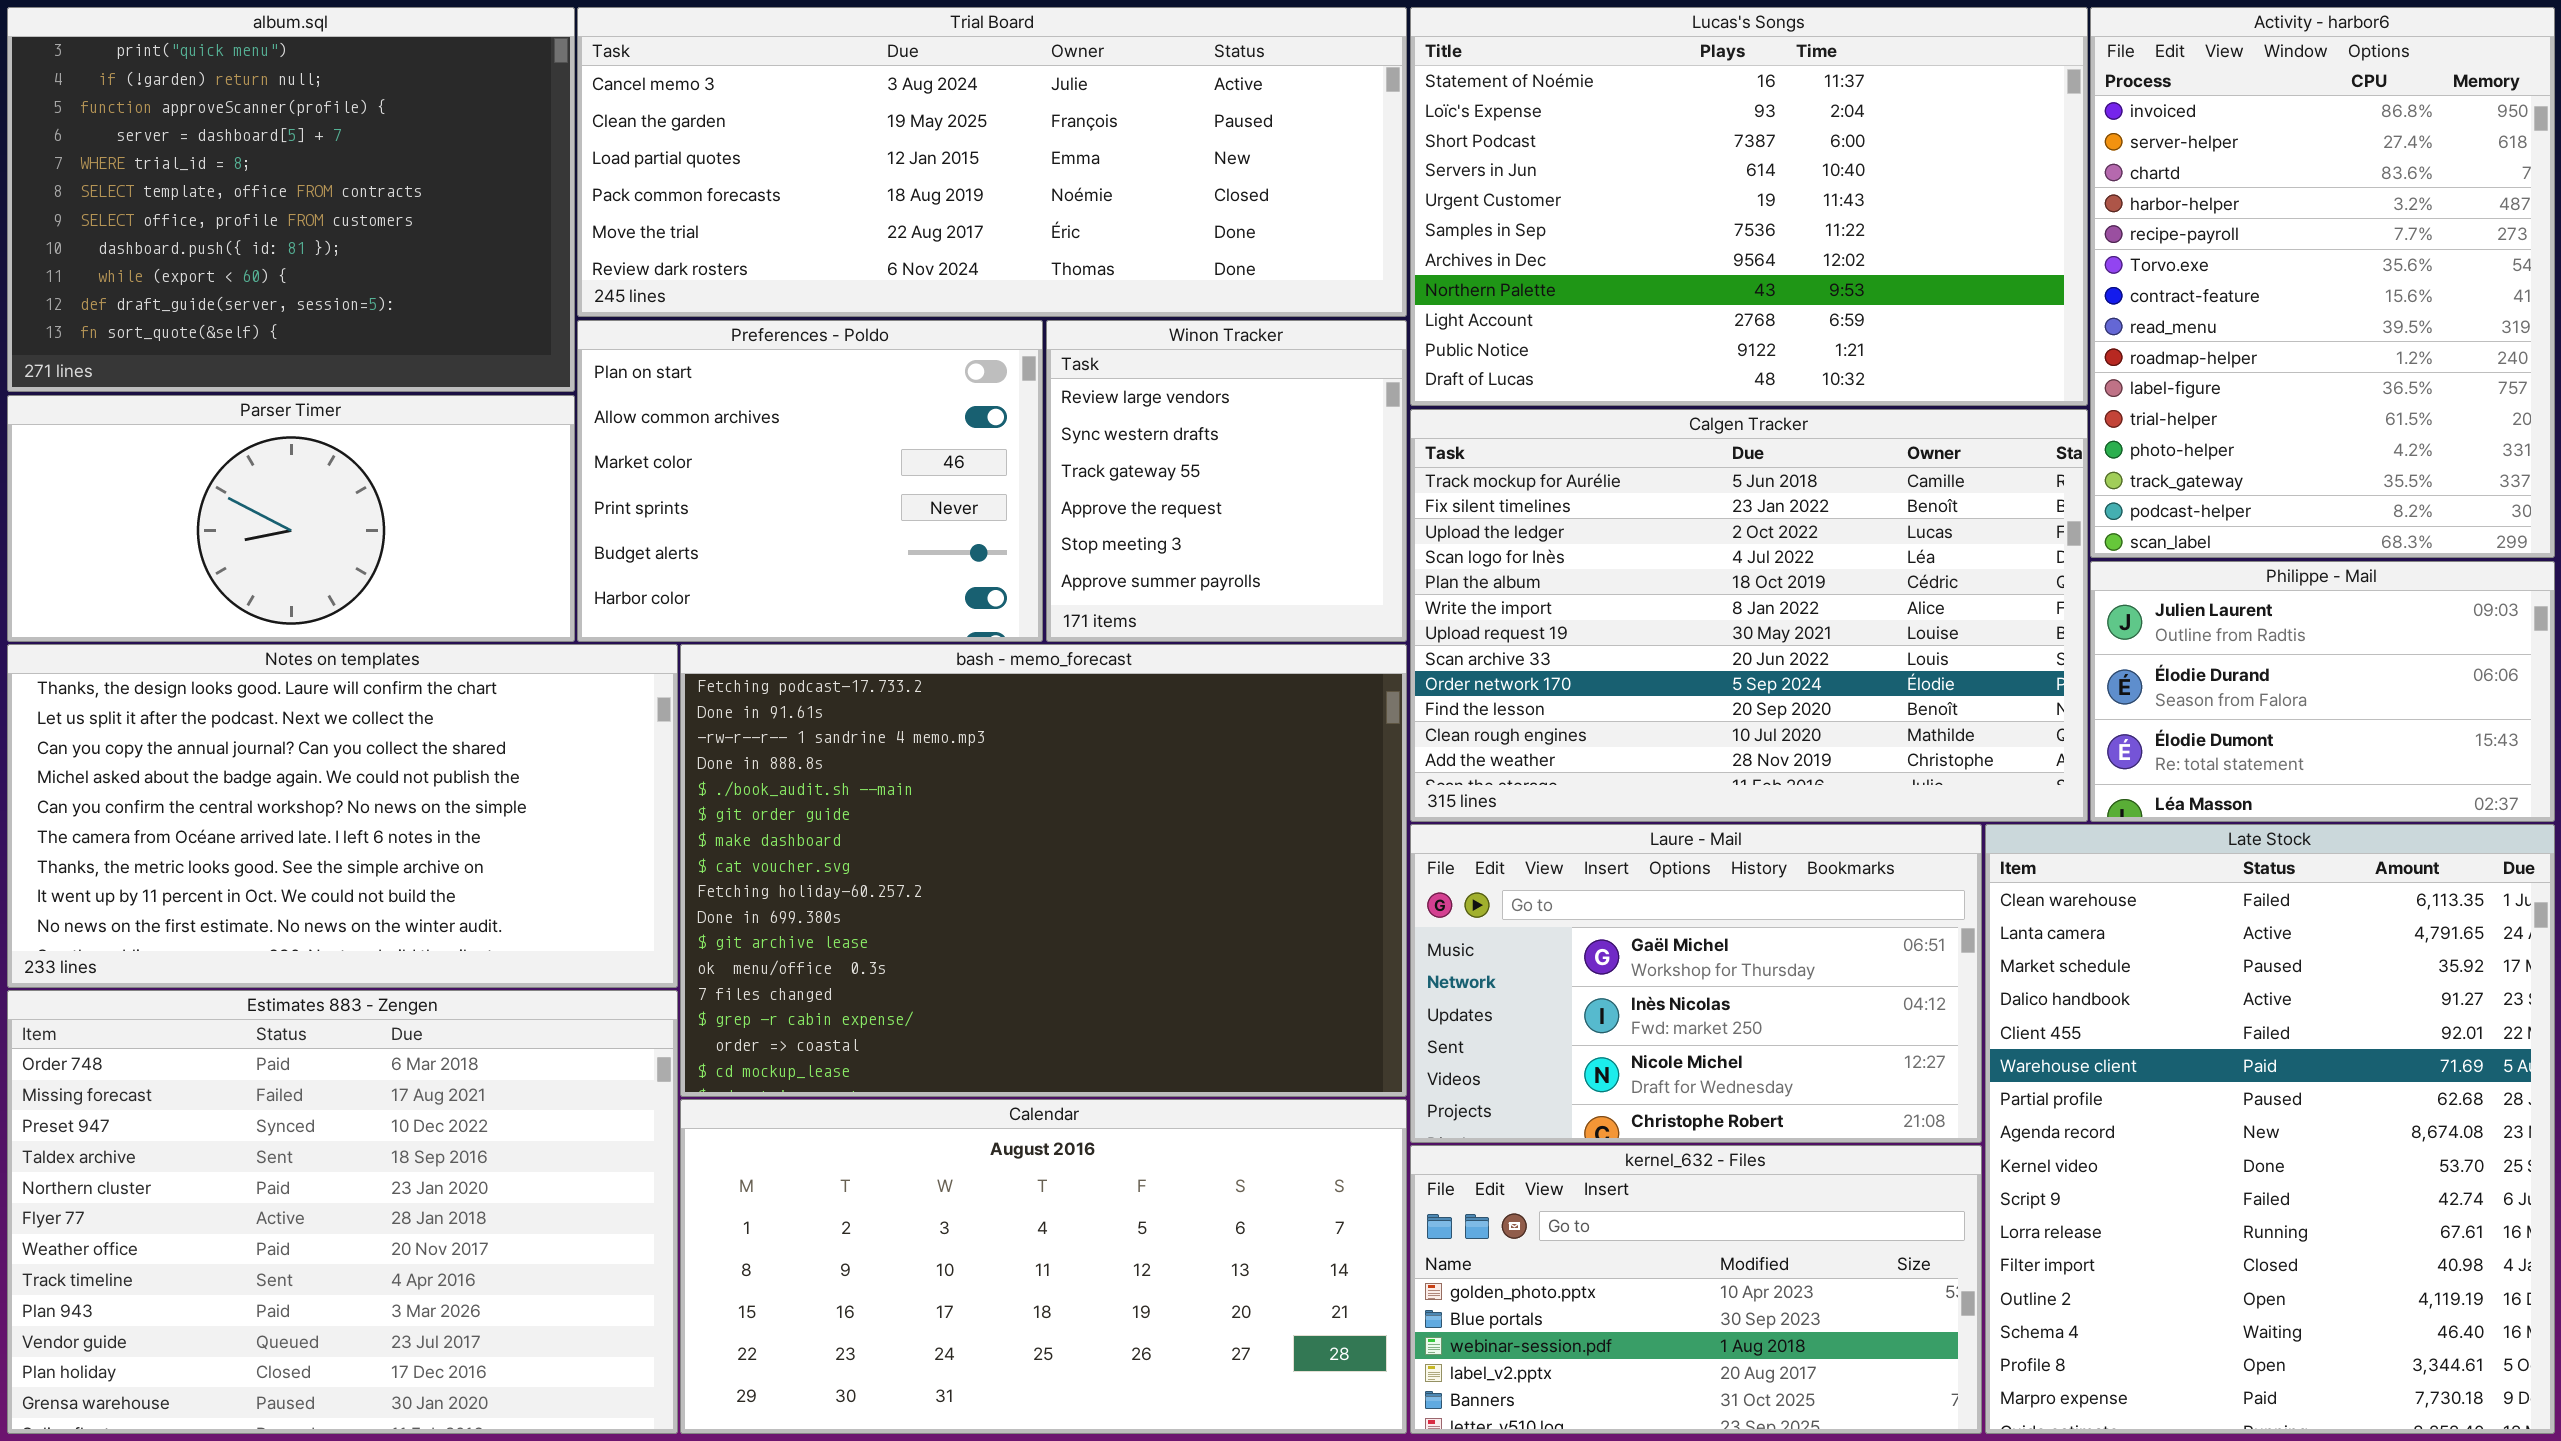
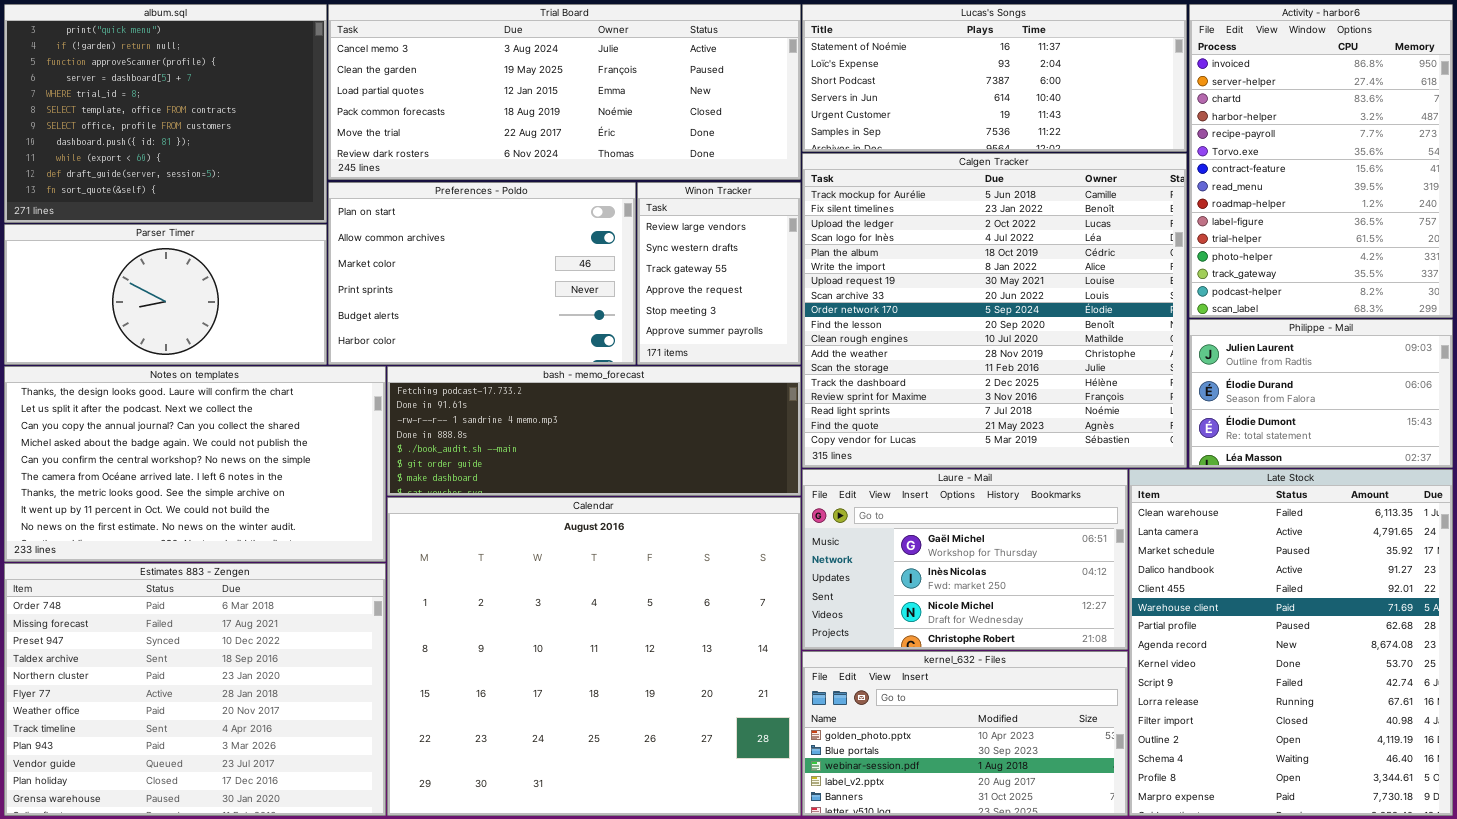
Lucas's Songs: [1410,7,2088,406] -> [802,4,1187,152], resized
Preferences - Poldo: [577,320,1043,642] -> [328,182,636,365], resized
Winon Tracker: [1046,320,1407,642] -> [637,182,801,365], resized
Calgen Tracker: [1410,409,2088,822] -> [802,153,1187,468], resized
bash - memo_forecast: [680,644,1407,1097] -> [387,366,801,496], resized
Calendar: [680,1099,1407,1434] -> [387,497,801,816], resized

